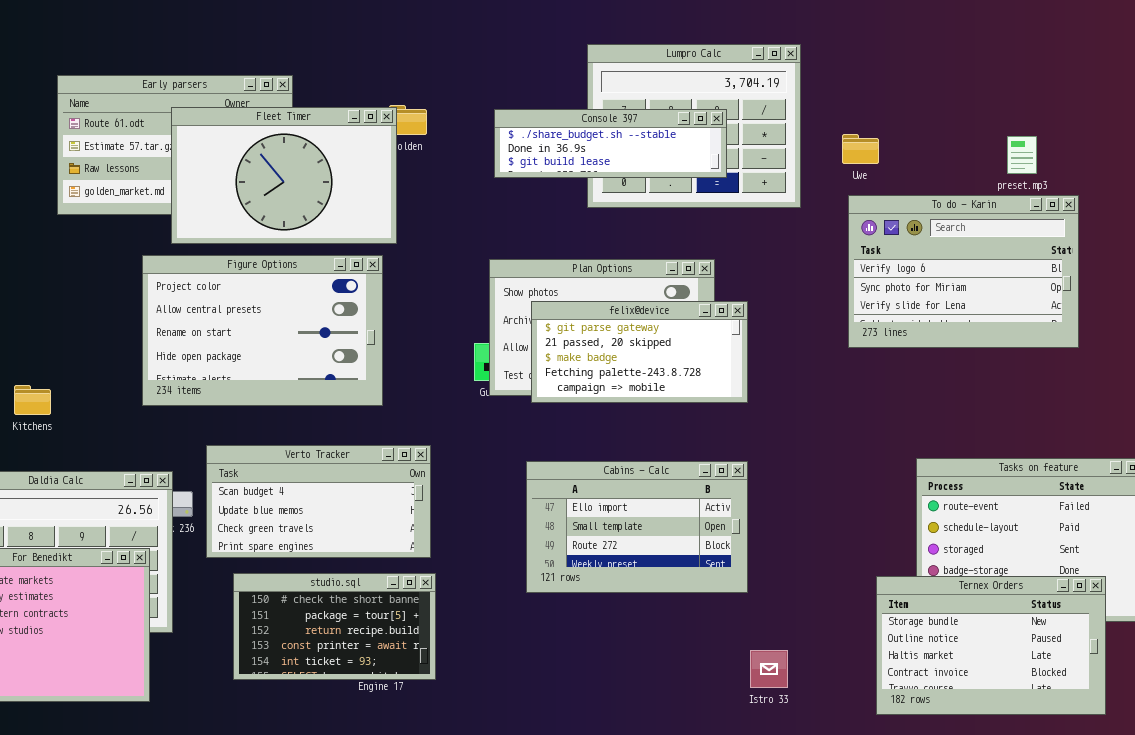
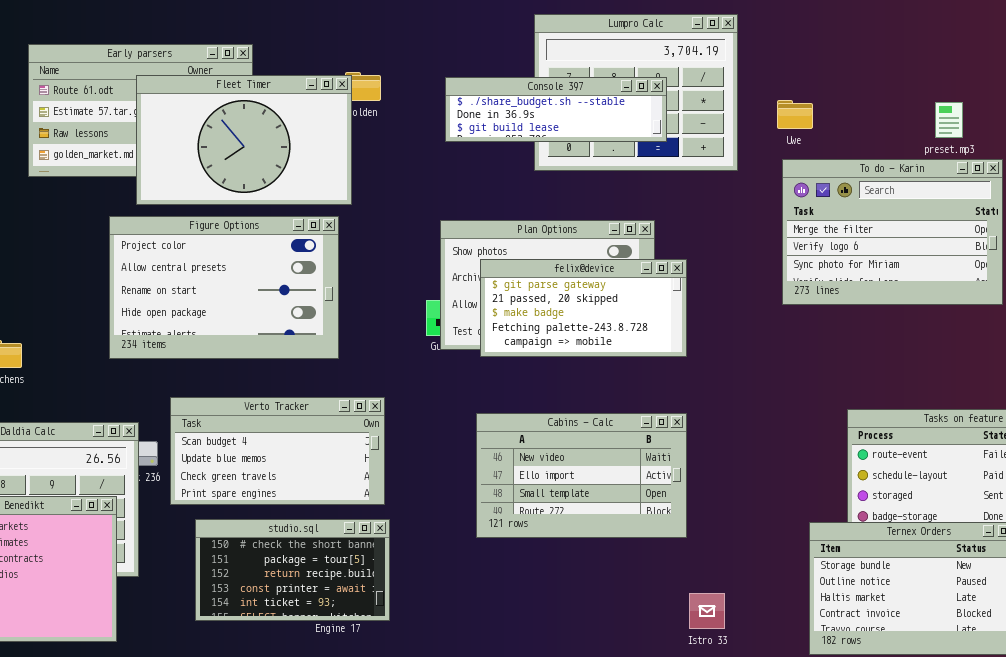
To do - Karin: [848,195,1079,348] -> [782,159,1003,305], scrolled up 1 row
Cabins - Calc: [526,461,748,593] -> [476,413,687,538], scrolled up 1 row

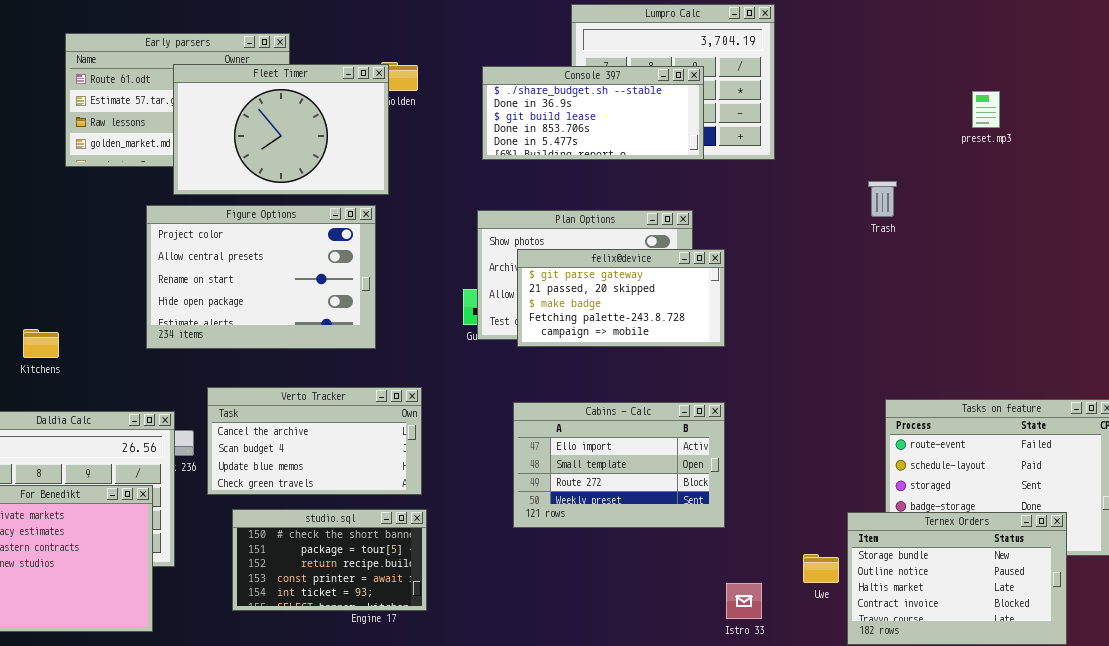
Console 397: [445,77,667,142] -> [482,66,704,160], resized
Uwe: [777,100,813,129] -> [803,554,839,583], moved
To do - Karin: [782,159,1003,305] -> none, closed
Verto Tracker: [170,397,385,505] -> [207,387,422,495], scrolled up 1 row
Cabins - Calc: [476,413,687,538] -> [513,402,725,528], scrolled down 1 row

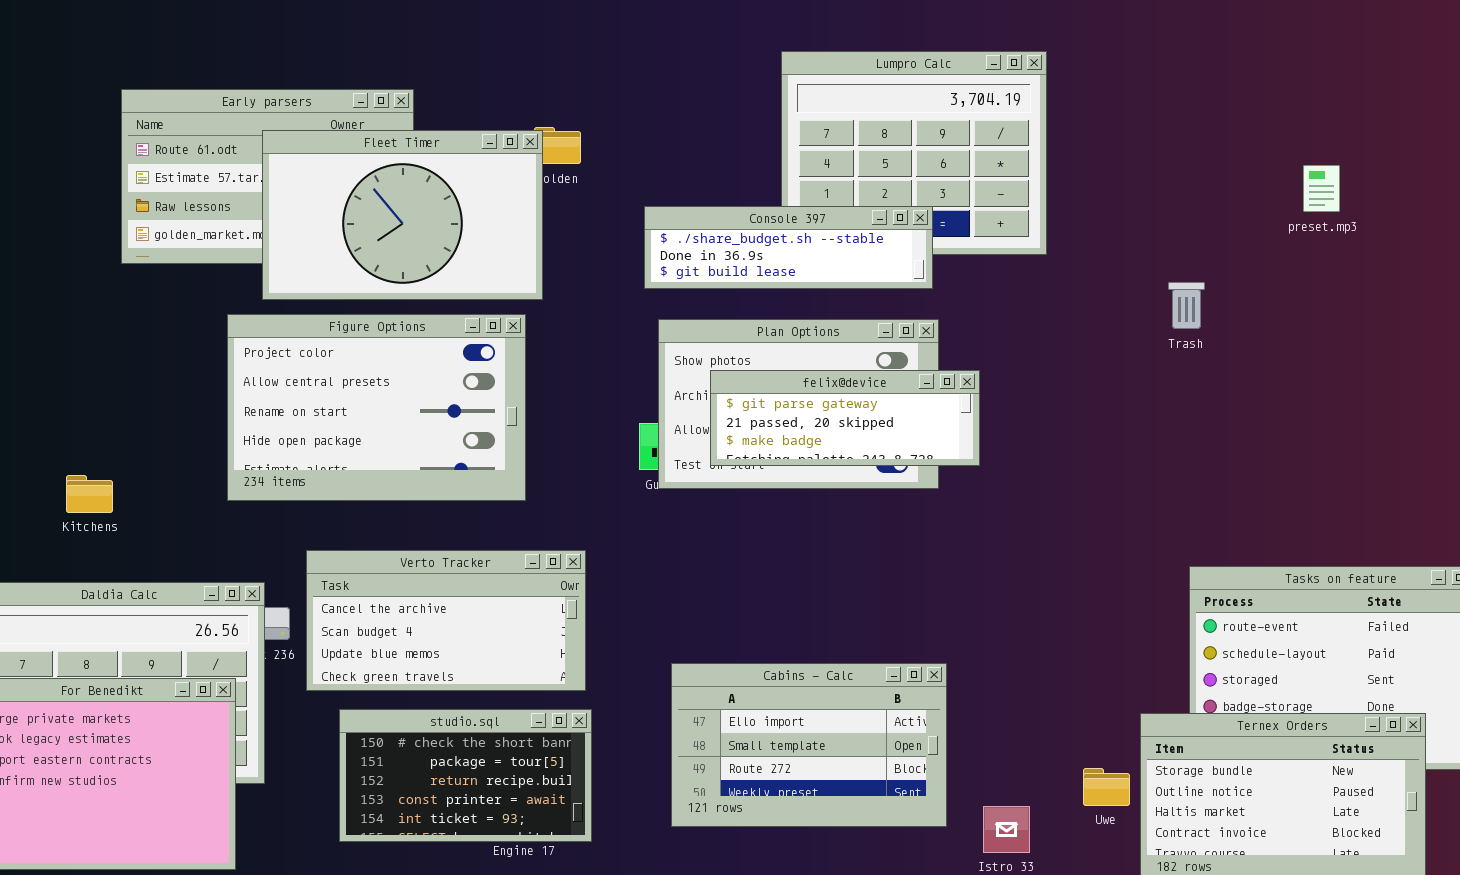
Console 397: [482,66,704,160] -> [644,206,933,289], moved, resized
felix@device: [517,249,725,347] -> [710,370,980,466], resized
Cabins - Calc: [513,402,725,528] -> [671,663,947,827], moved

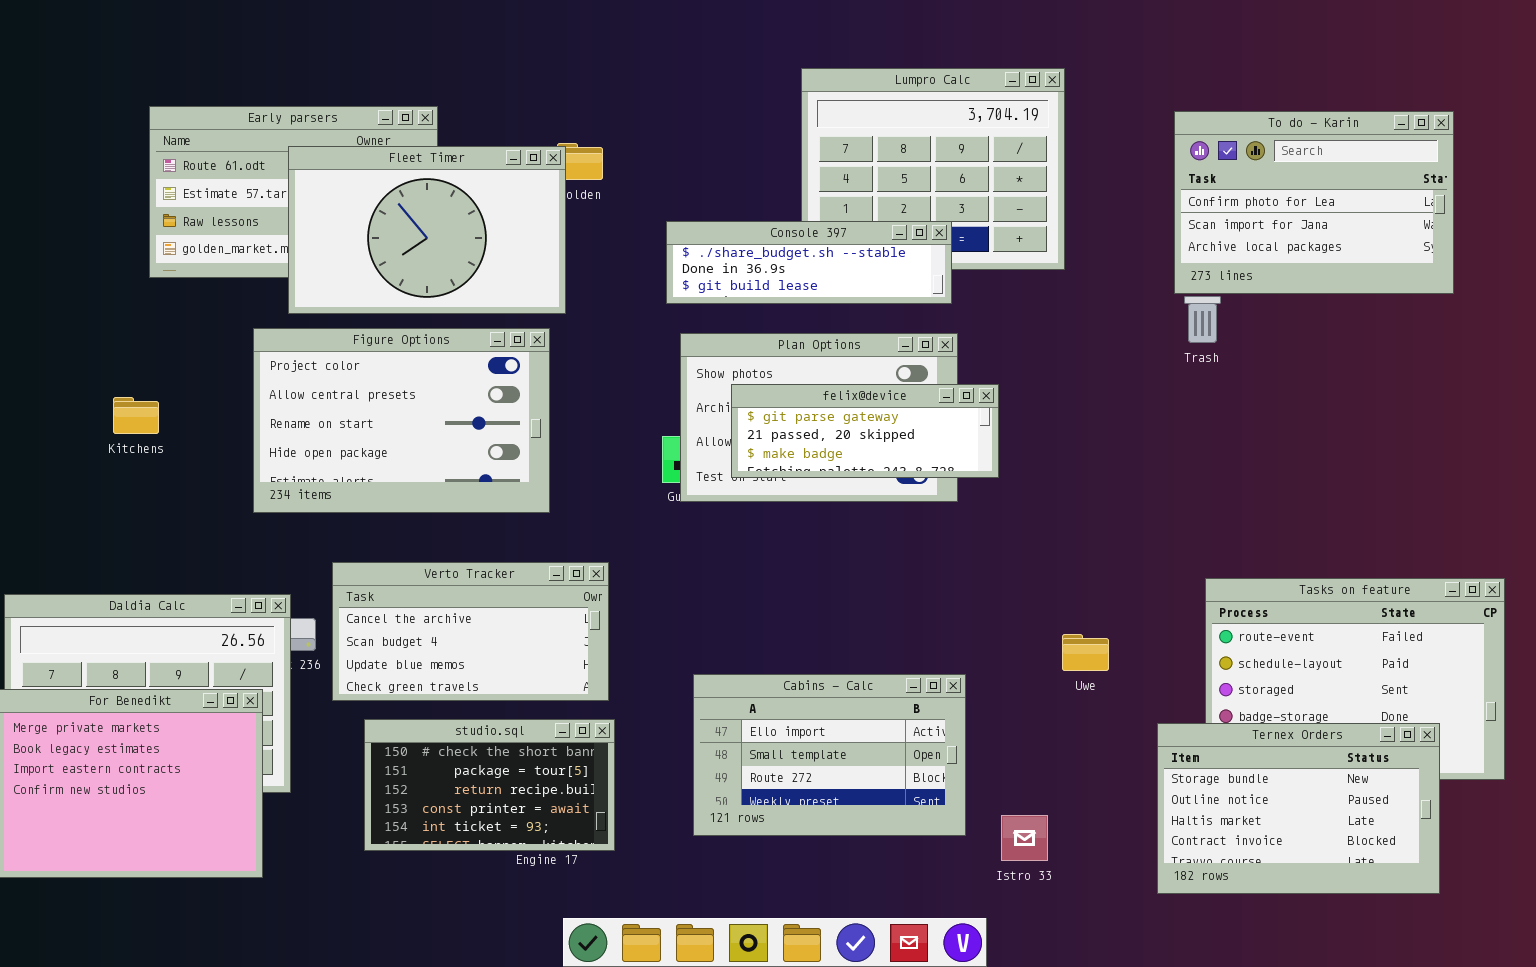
To do - Karin: none -> [1174,111,1454,294], opened
Kitchens: [66,475,113,513] -> [113,397,159,434], moved
Uwe: [1083,768,1130,806] -> [1062,634,1109,671], moved

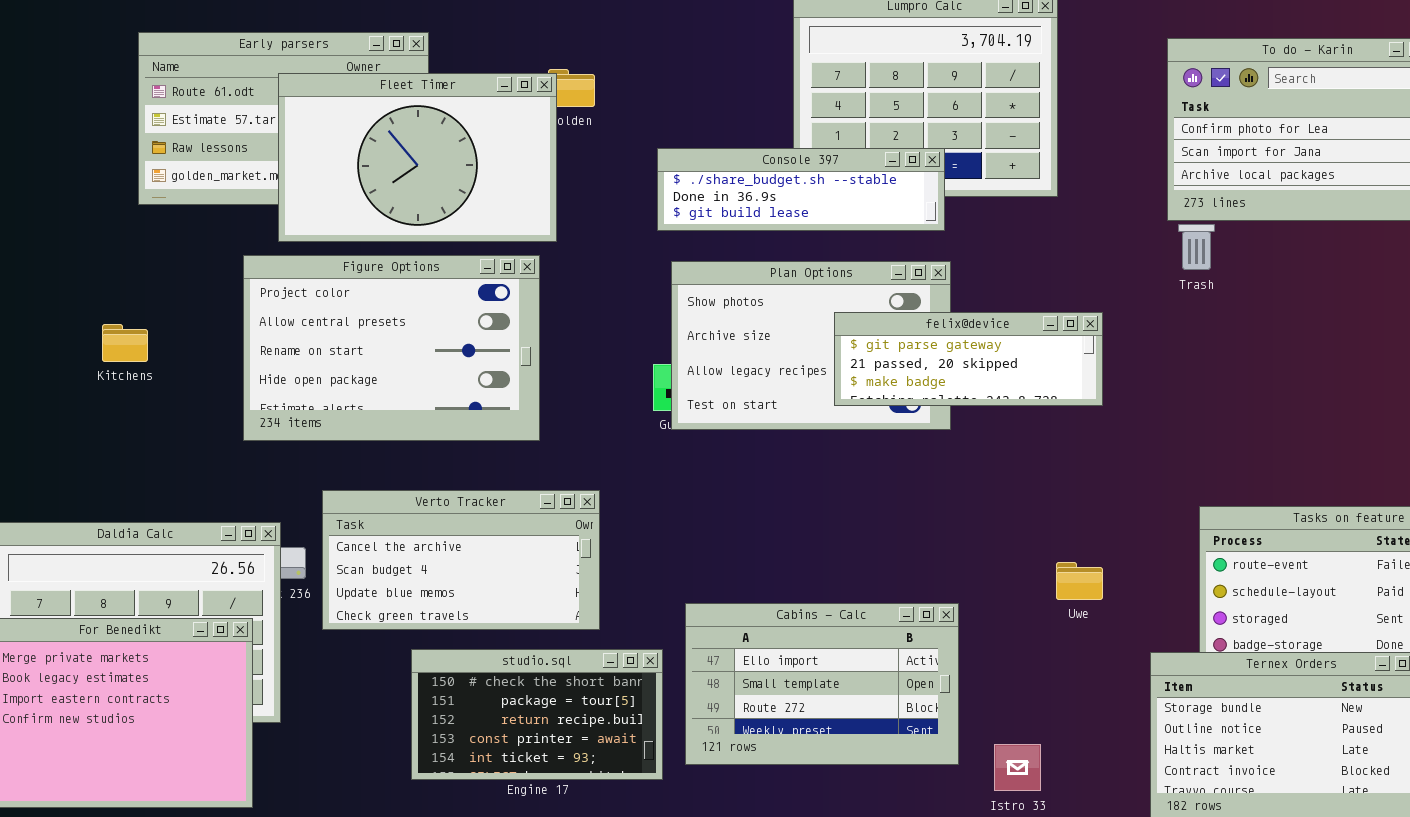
felix@device: [731,384,999,478] -> [834,312,1103,406], moved
studio.sql: [364,719,615,851] -> [411,649,663,780], moved

